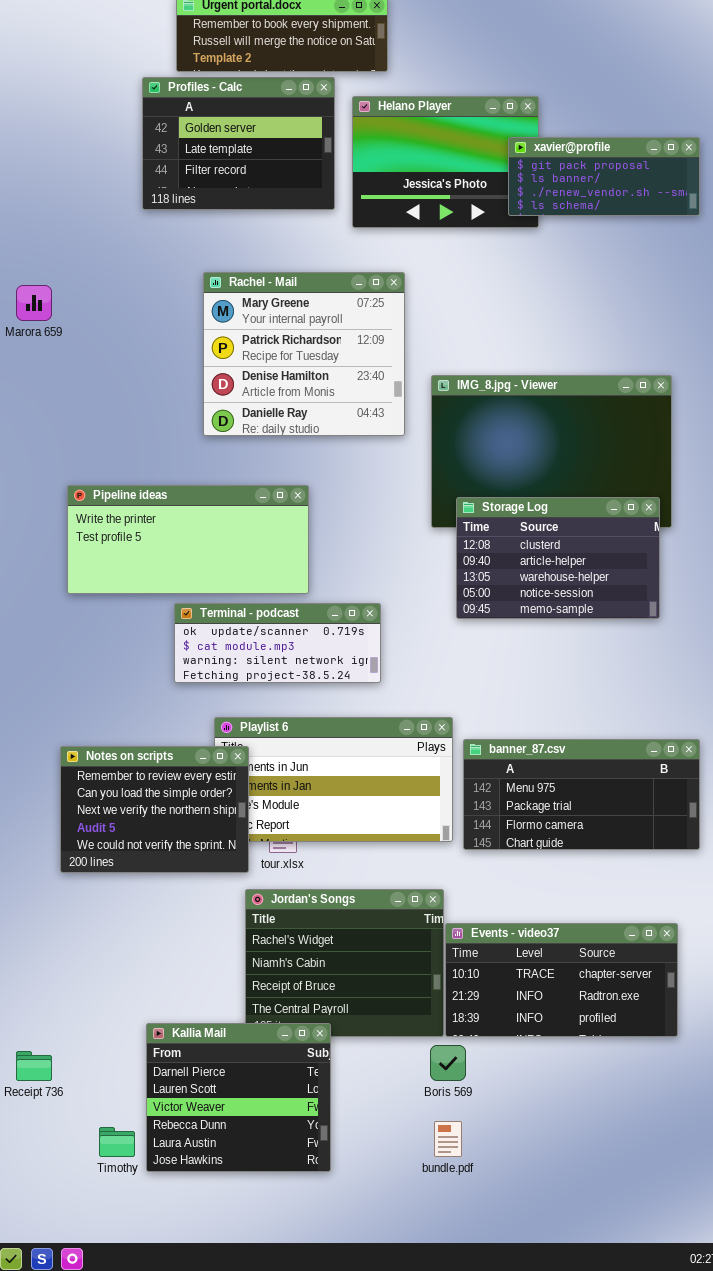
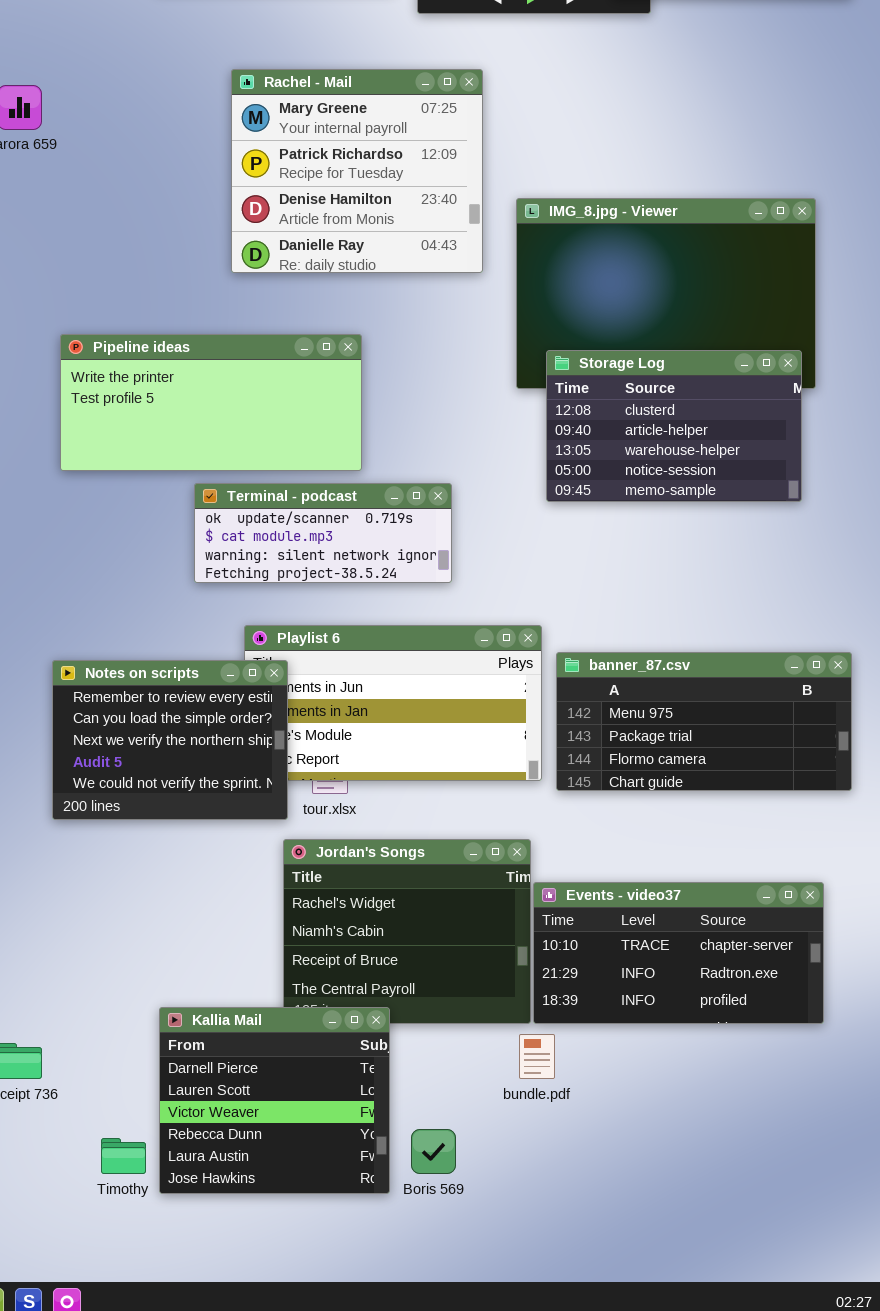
Boris 569: [430,1045,466,1081] -> [411,1129,456,1174], moved
bundle.pdf: [434,1121,462,1157] -> [519,1034,555,1079], moved

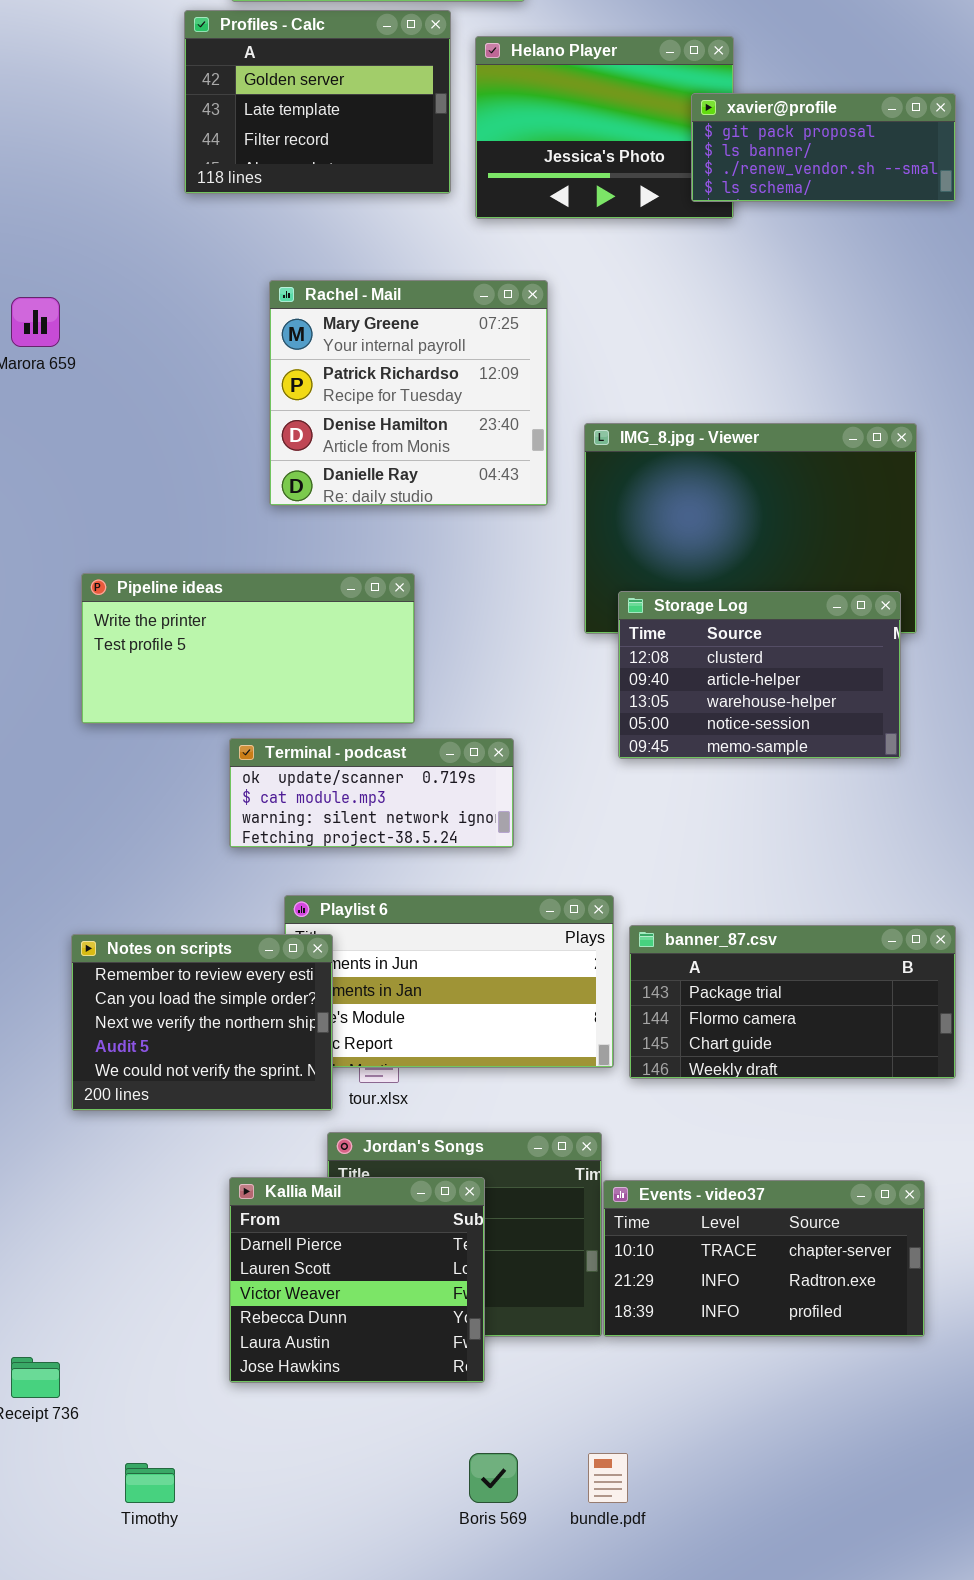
banner_87.csv: [556,652,852,791] -> [629,925,956,1079], scrolled down 1 row
Kallia Mail: [159,1007,390,1194] -> [229,1177,485,1383], moved
bundle.pdf: [519,1034,555,1079] -> [588,1453,628,1503], moved

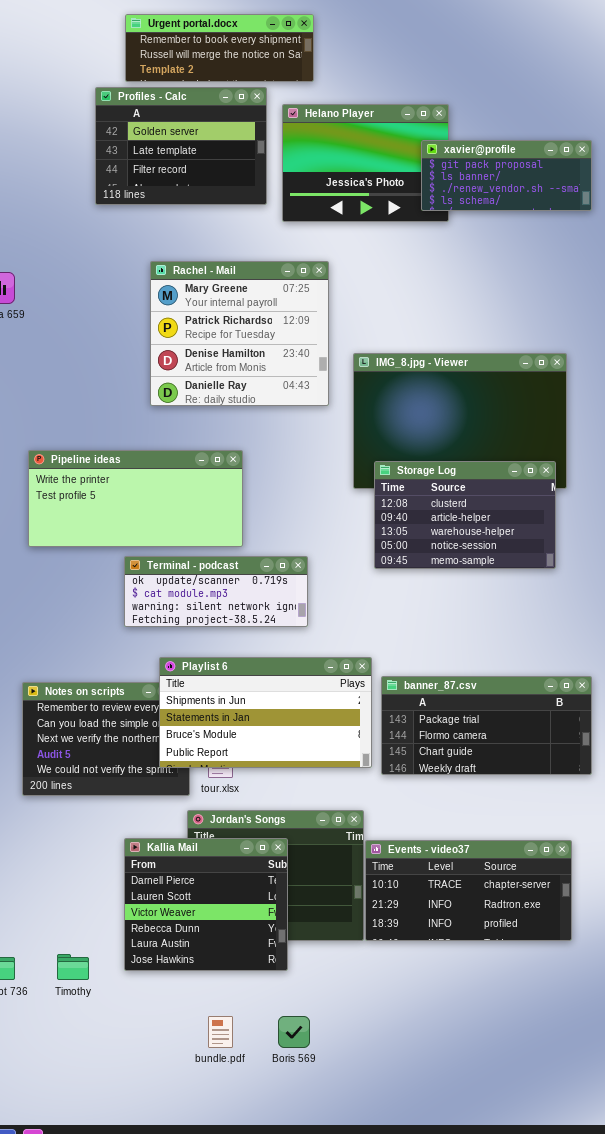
Playlist 6: [284,895,614,1068] -> [159,657,372,768], raised
bundle.pdf: [588,1453,628,1503] -> [208,1016,233,1048], moved
Timothy: [125,1463,175,1503] -> [57,954,89,980], moved

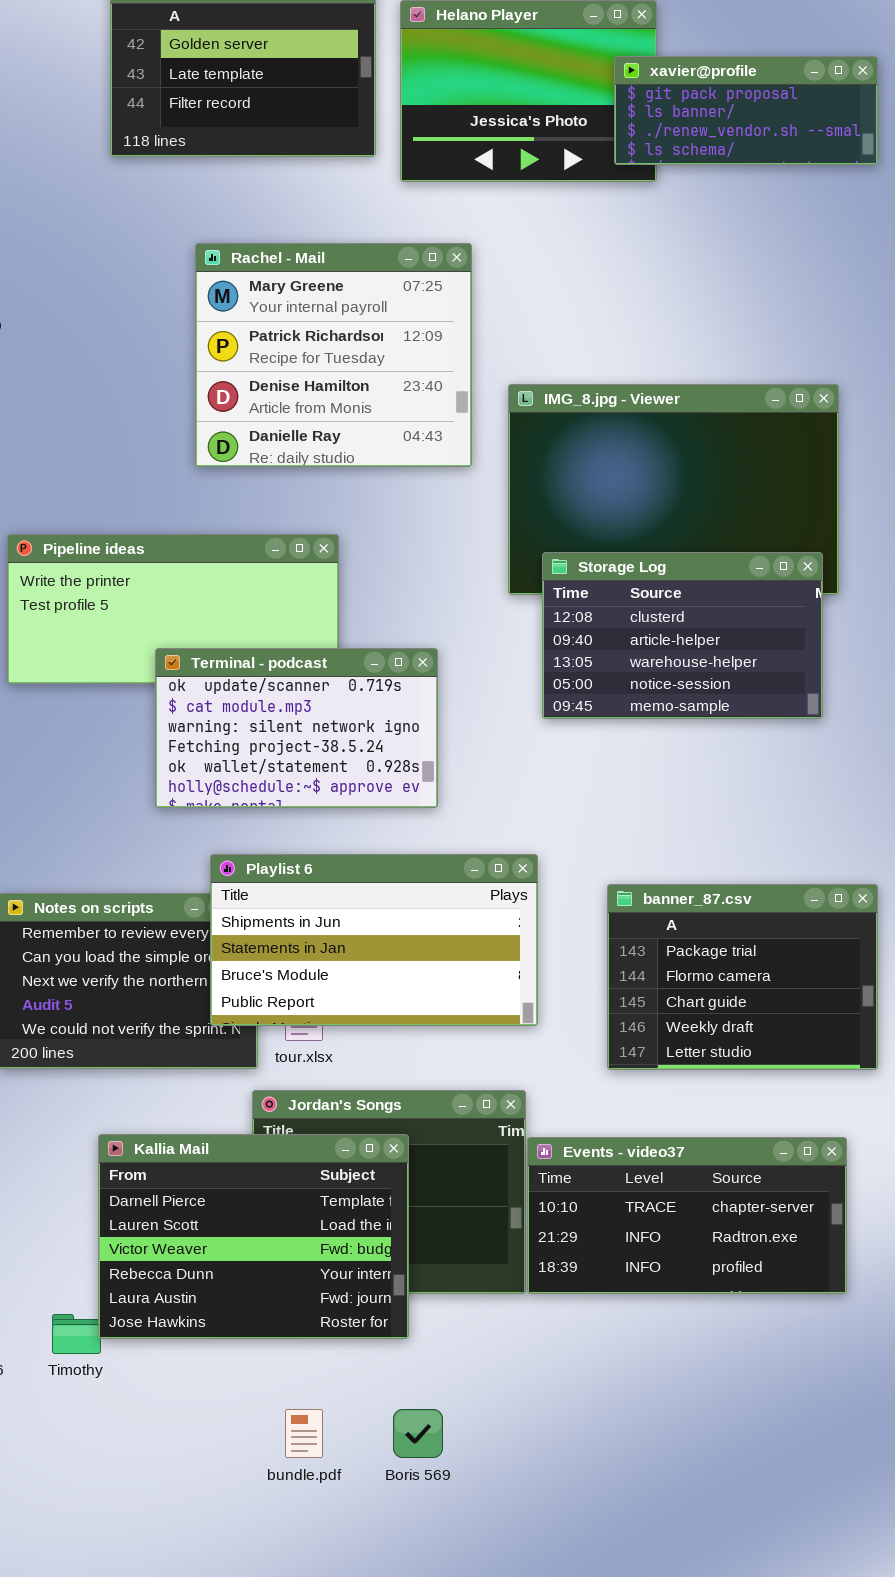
Terminal - podcast: [124,556,308,627] -> [155,648,438,808], resized
banner_87.csv: [381,676,592,775] -> [607,884,878,1070], resized
Kallia Mail: [124,838,288,971] -> [98,1134,409,1339], resized

